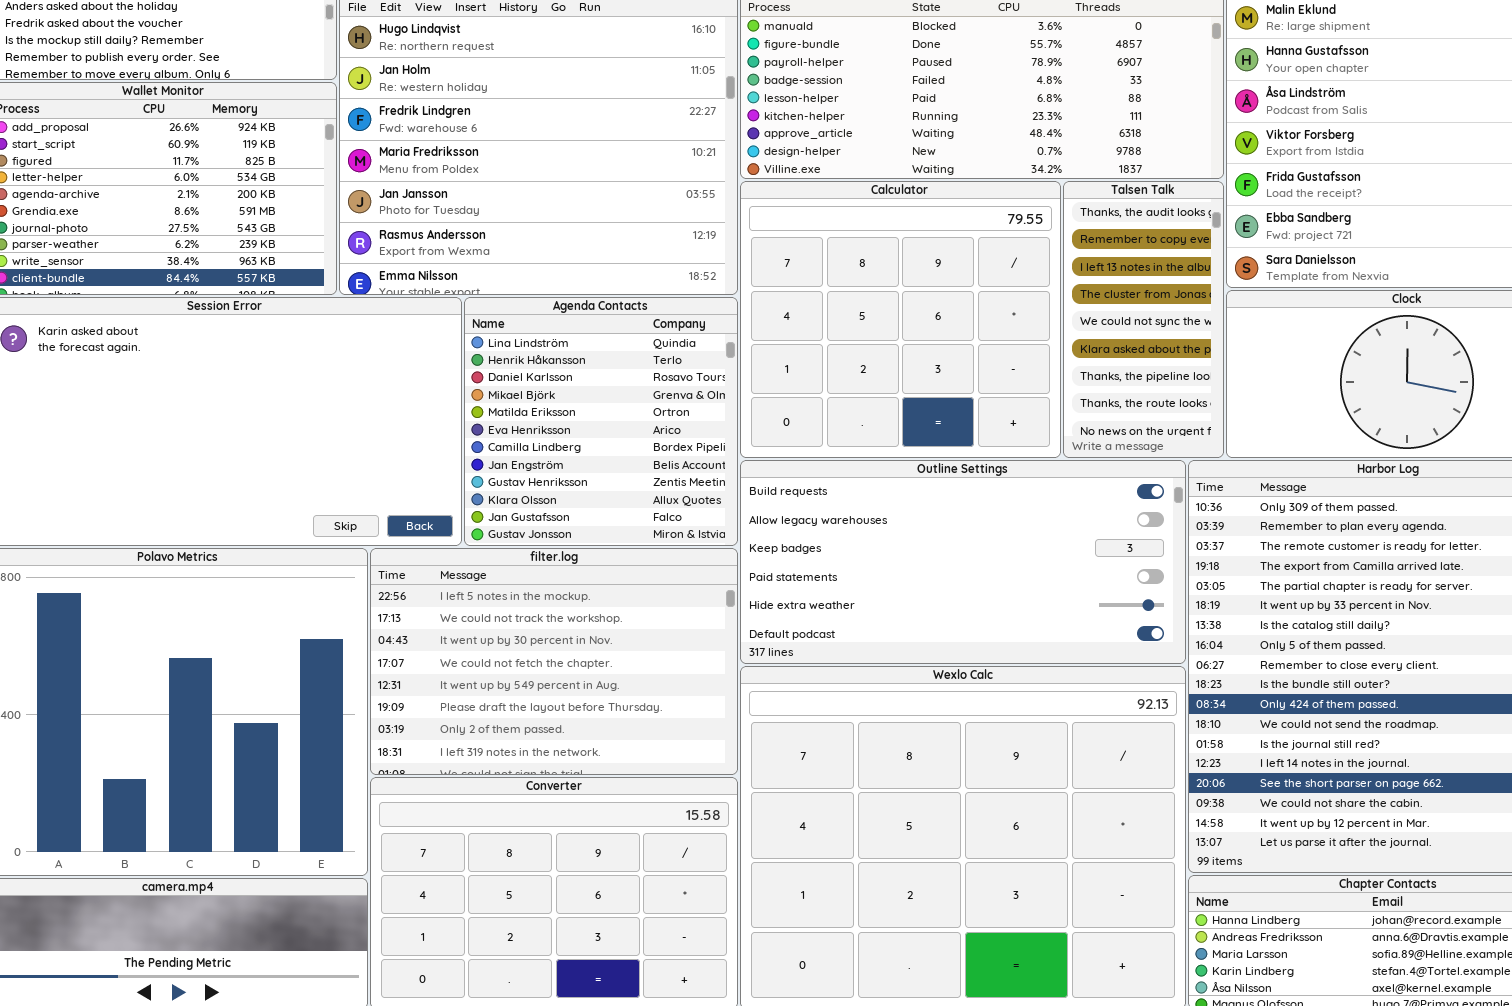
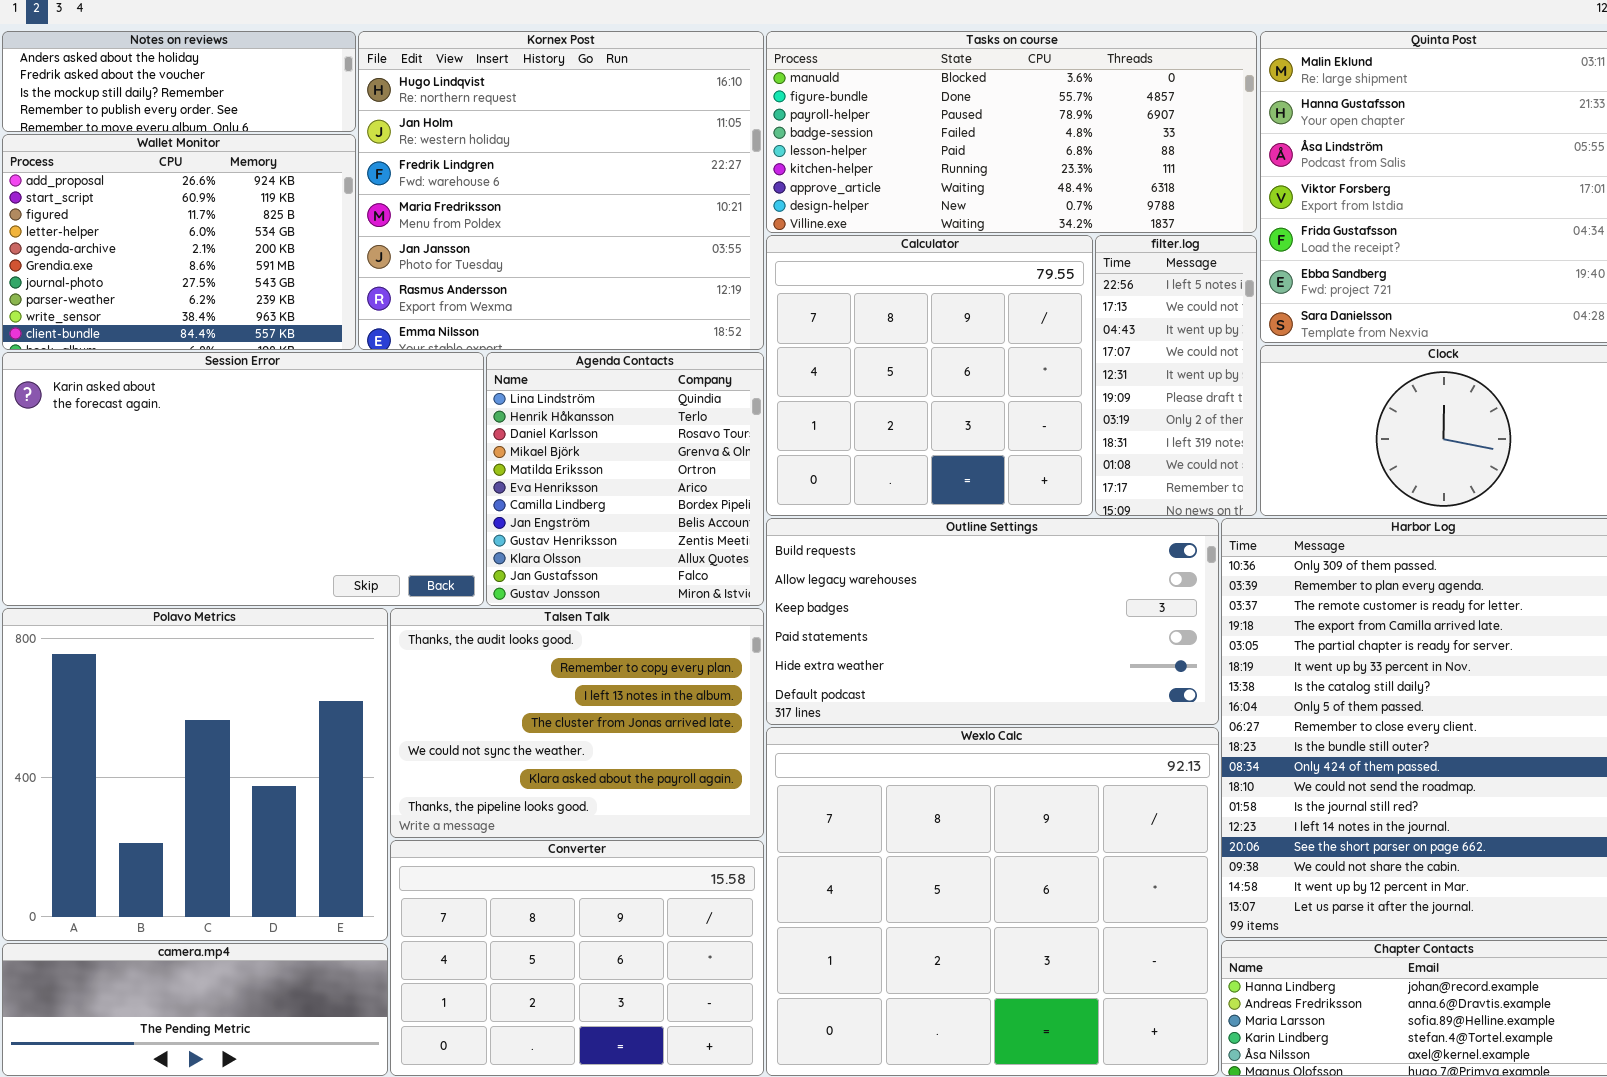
Talsen Talk: [1063,181,1224,458] -> [390,608,764,838], moved, resized
filter.log: [370,548,738,775] -> [1095,235,1257,516], moved, resized

